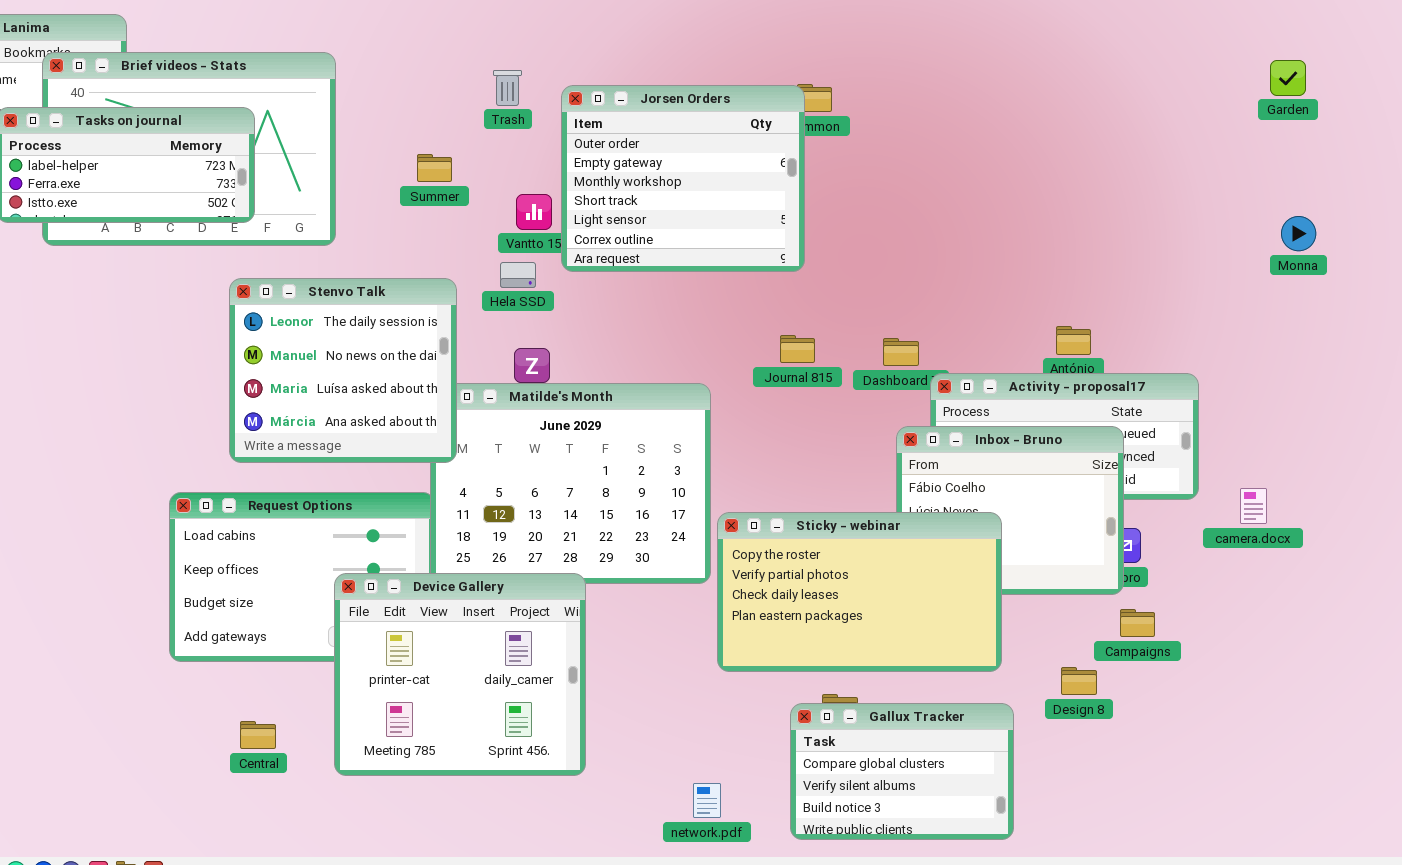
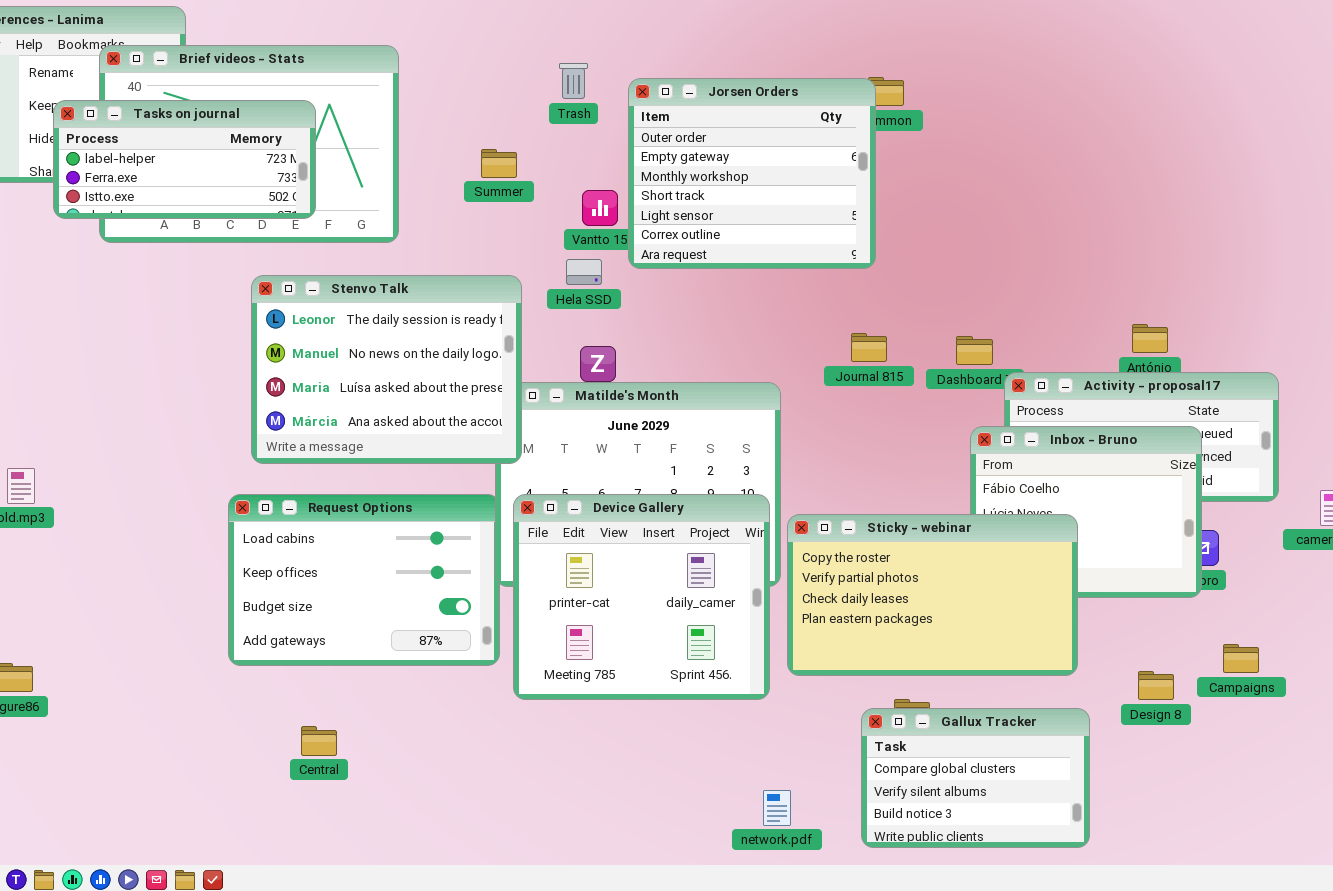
Stenvo Talk: [229,278,457,463] -> [251,275,522,464], resized
Device Gallery: [334,573,586,776] -> [513,494,770,700], moved
Campaigns: [1120,609,1155,637] -> [1223,644,1259,673], moved

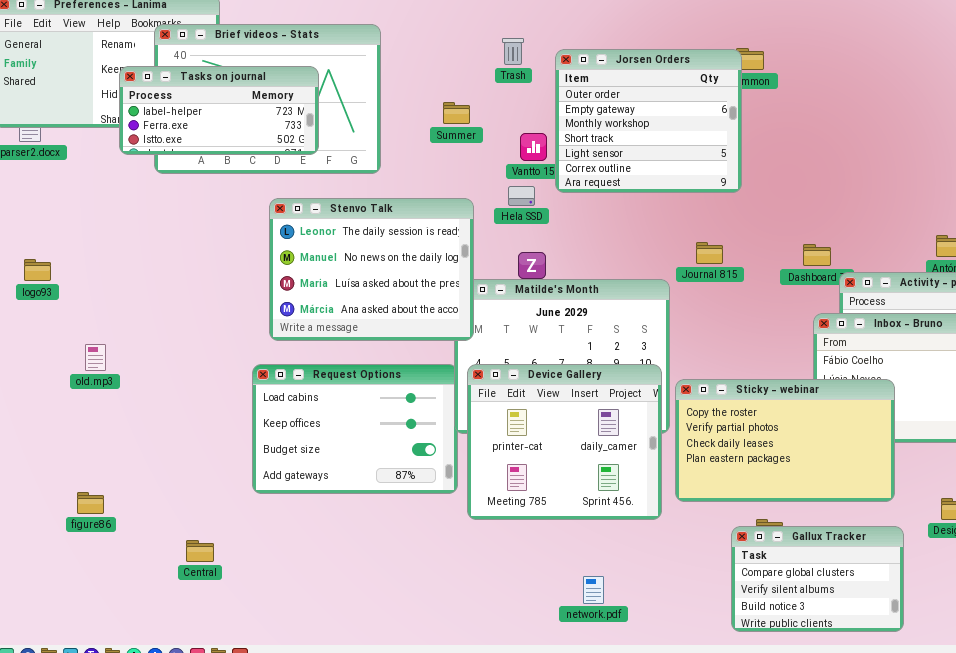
Journal 815: [851,333,887,362] -> [696,242,723,264], moved
Central: [301,726,337,756] -> [186,540,214,562], moved
network.pdf: [763,790,791,826] -> [583,576,604,604], moved

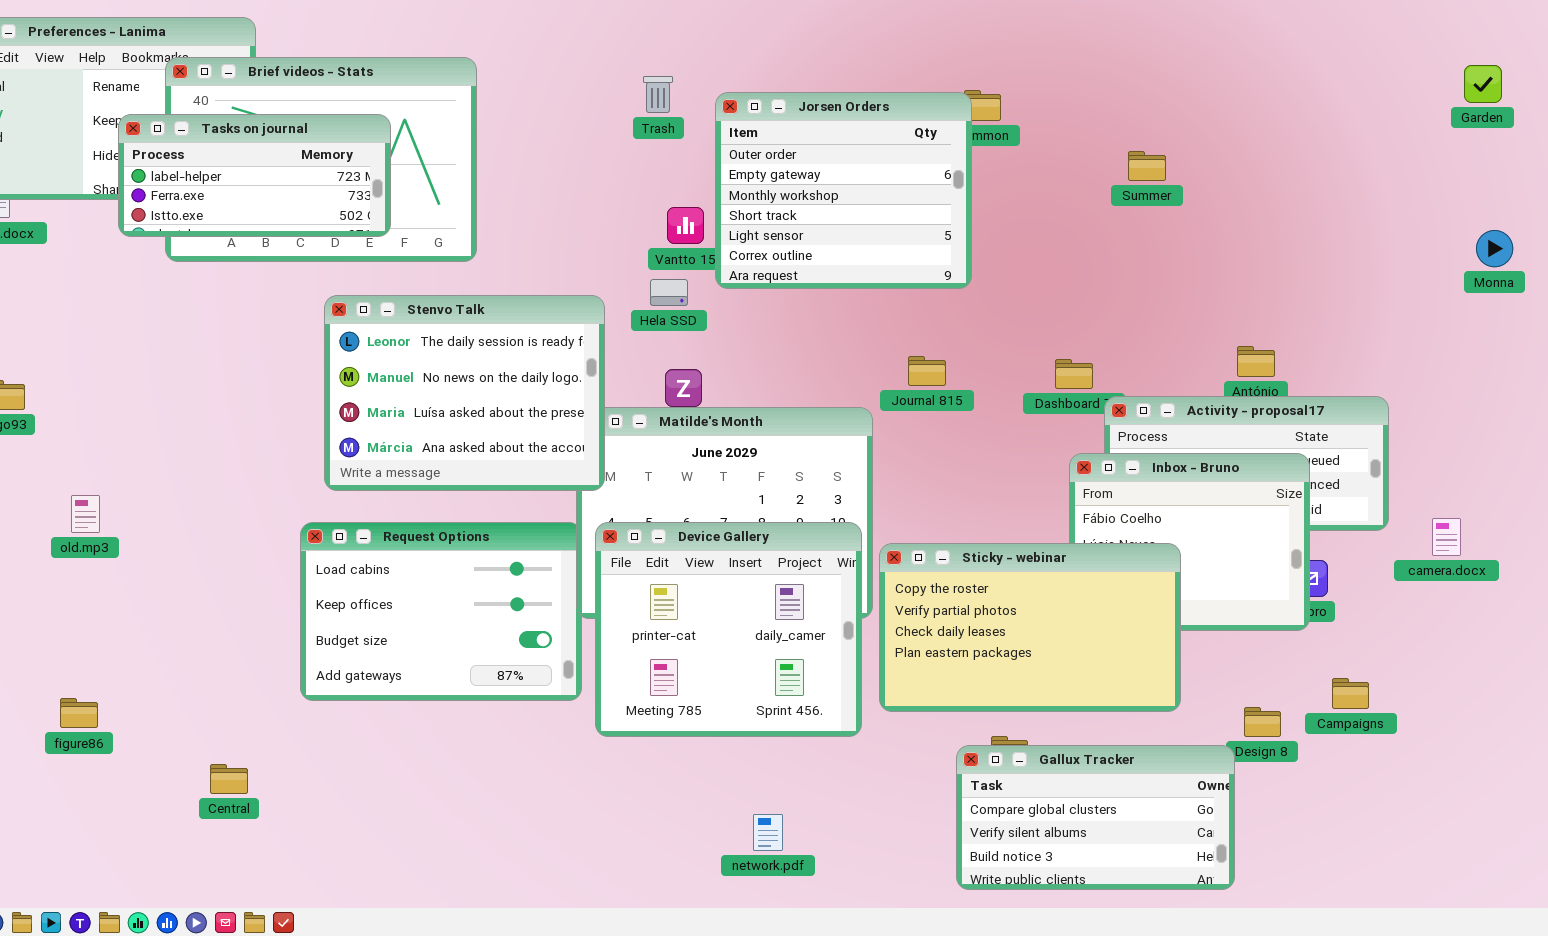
Summer: [443,102,470,124] -> [1128,151,1166,181], moved
Gallux Tracker: [731,526,904,632] -> [956,745,1235,890], resized

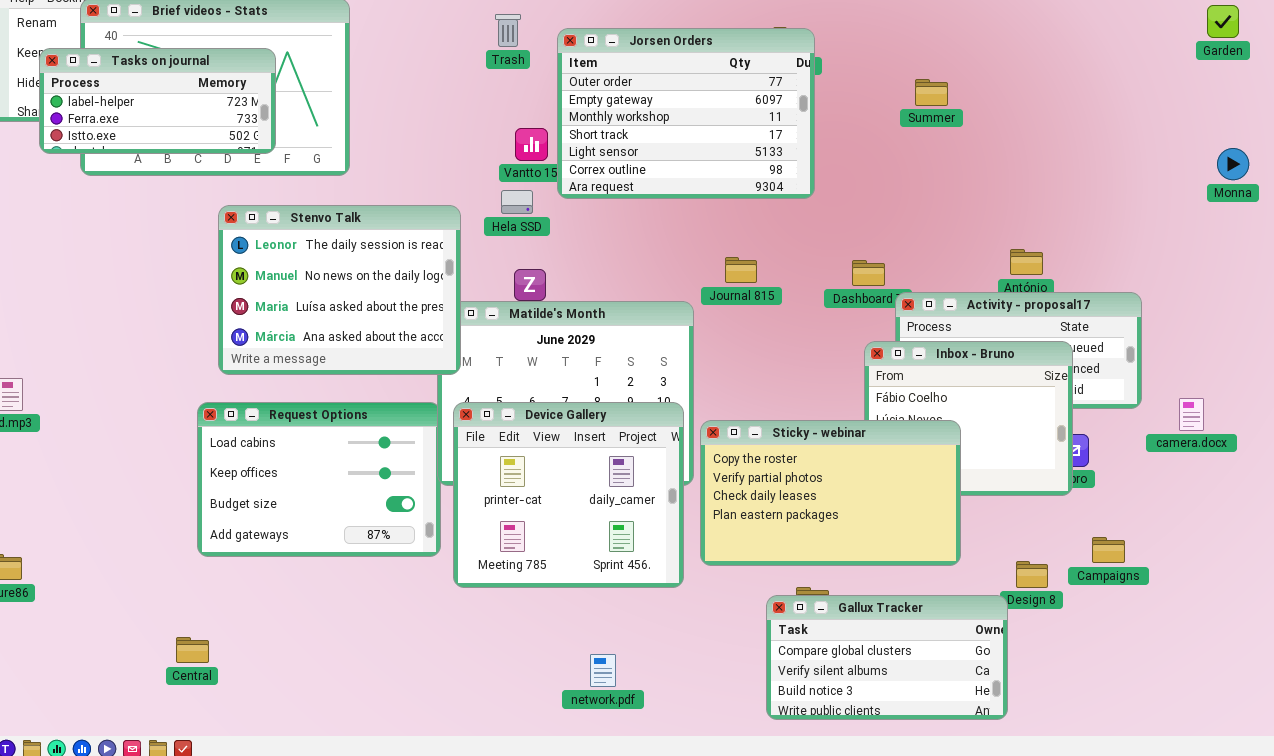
Jorsen Orders: [715,92,972,289] -> [557,28,815,199], resized
Central: [210,764,248,794] -> [176,637,209,663], moved

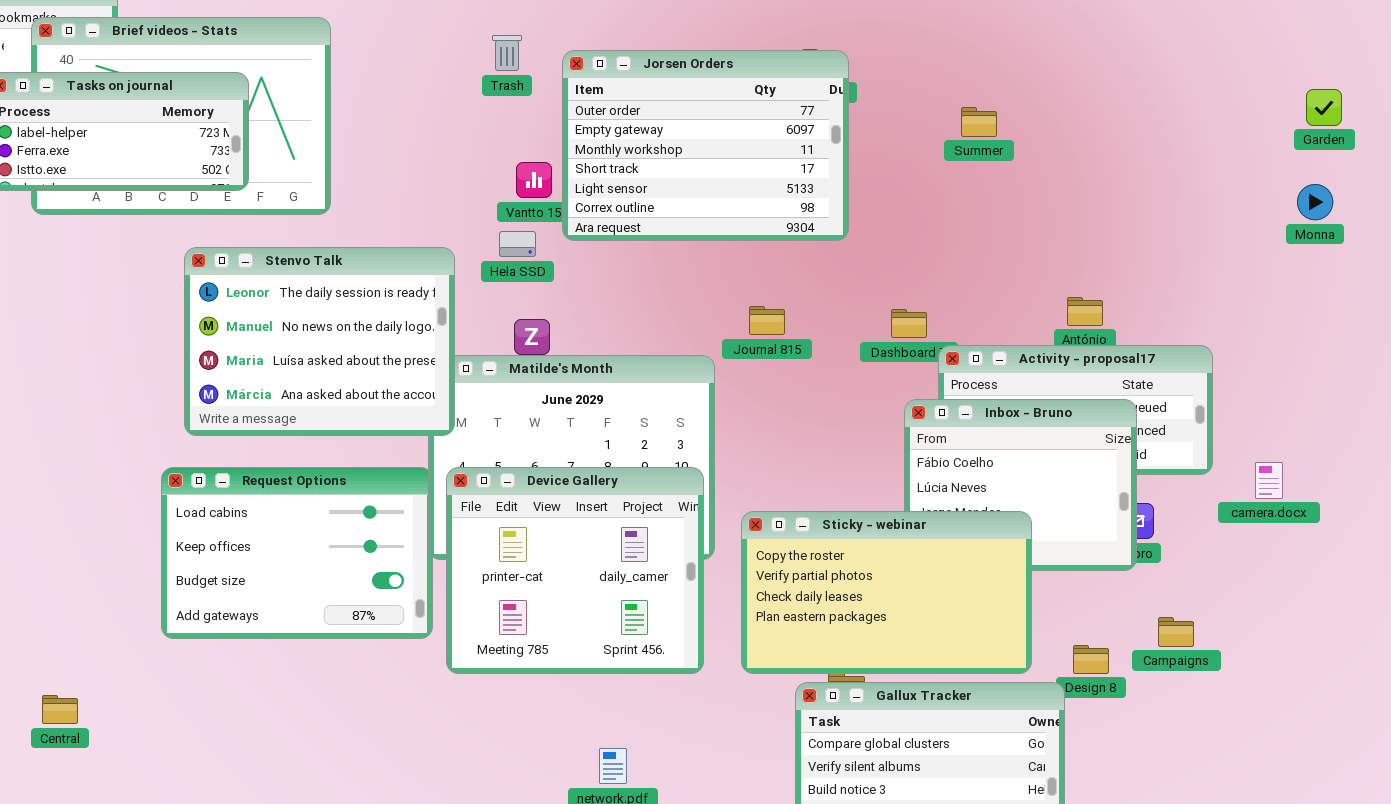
Garden: [1207,5,1239,38] -> [1306,89,1342,126], moved
Sticky - webinar: [700,420,961,566] -> [741,511,1032,674], moved
Central: [176,637,209,663] -> [42,695,78,724], moved

